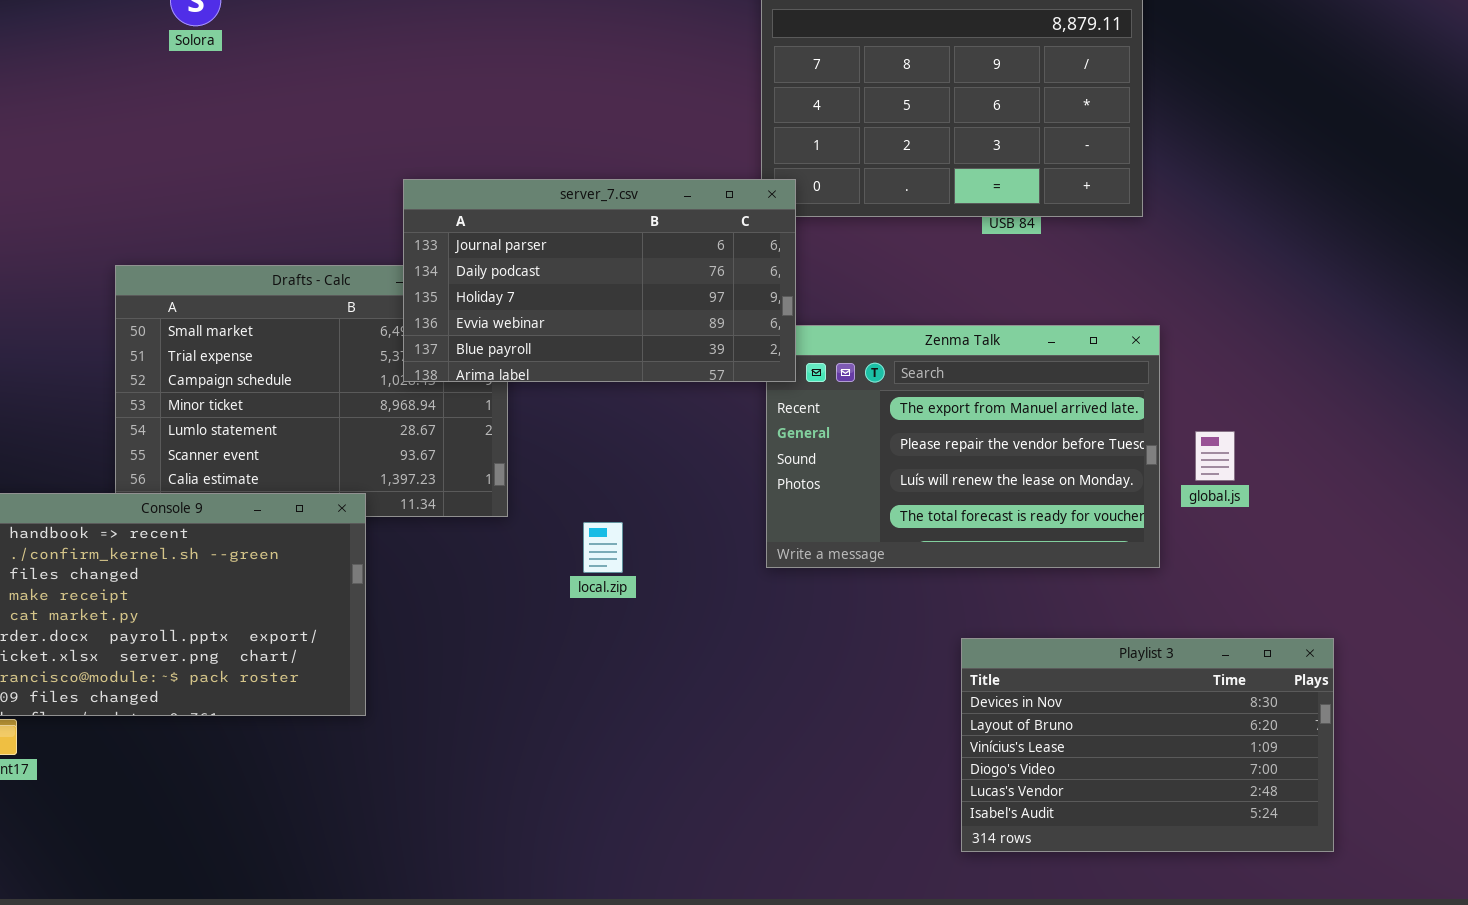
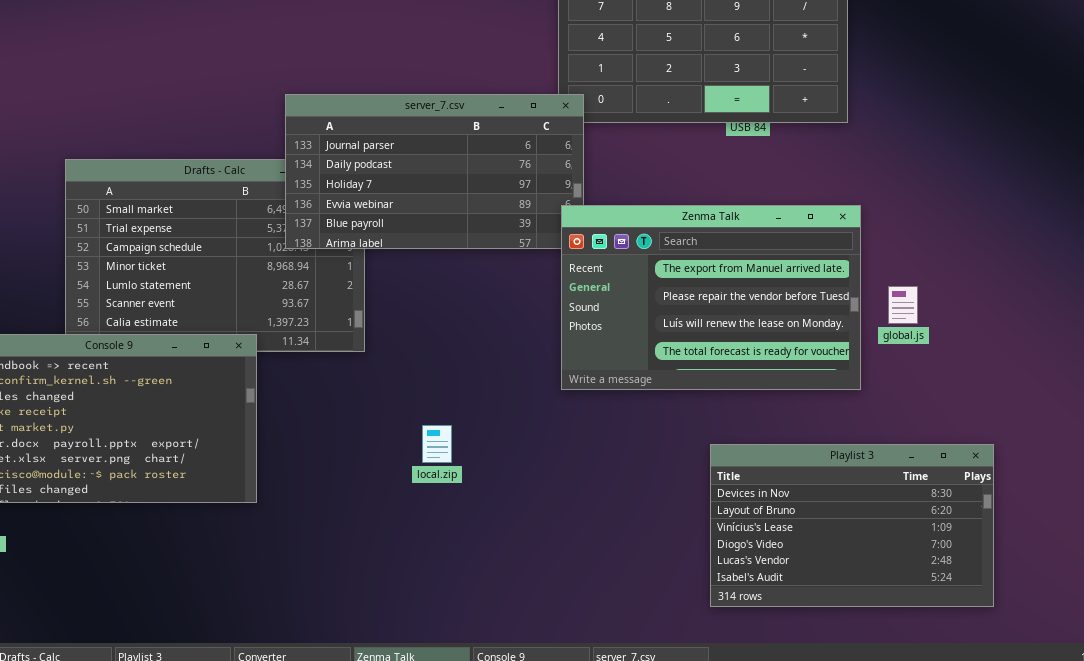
Zenma Talk: [766,325,1160,568] -> [561,205,861,390], raised
local.zip: [583,522,623,573] -> [422,425,452,463], moved

